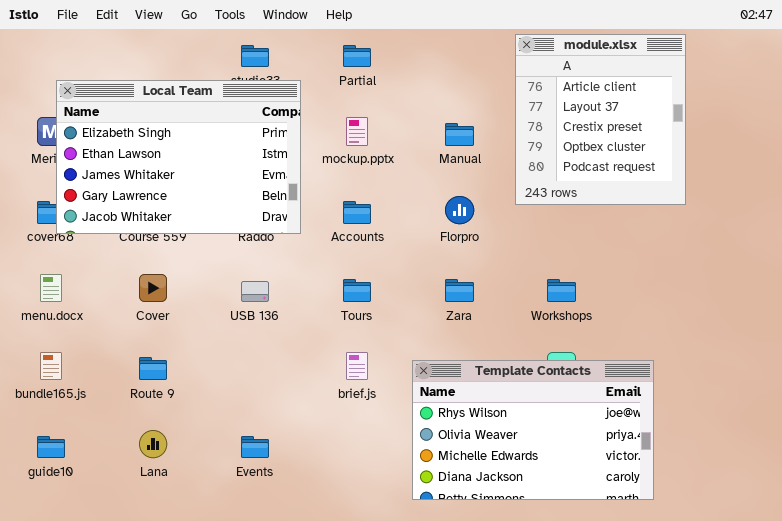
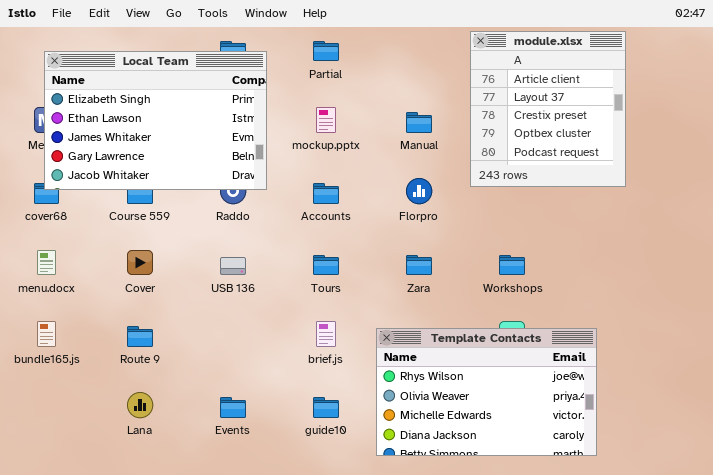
Local Team: [56,80,301,234] -> [44,51,267,190], moved
guide10: [37,436,65,458] -> [313,397,339,418], moved

